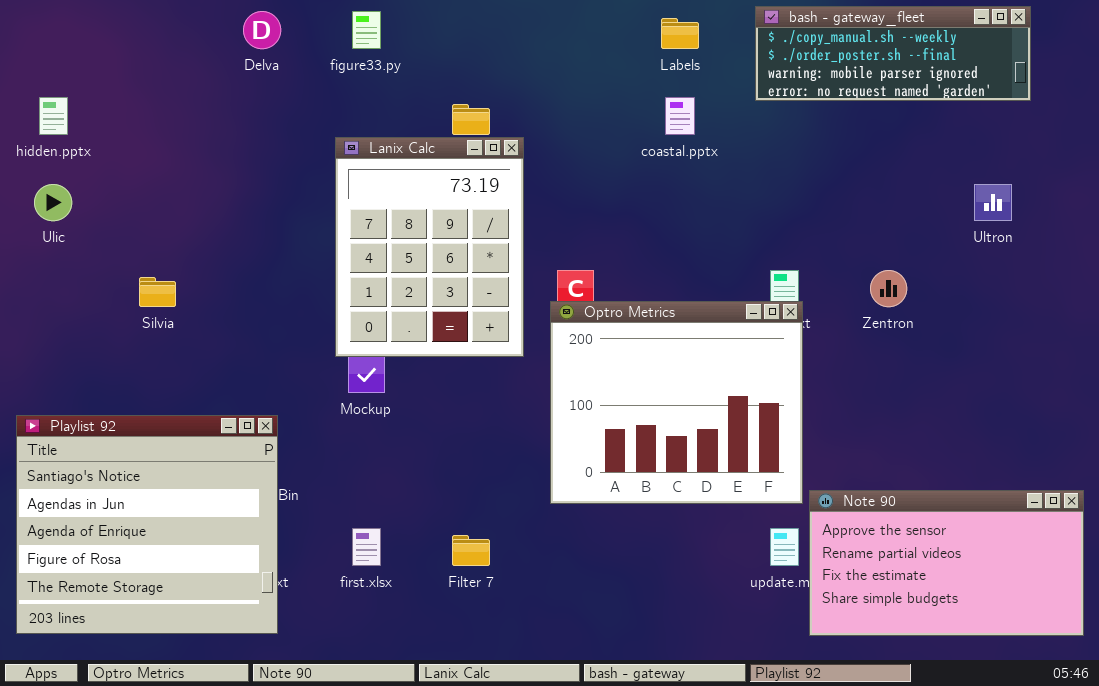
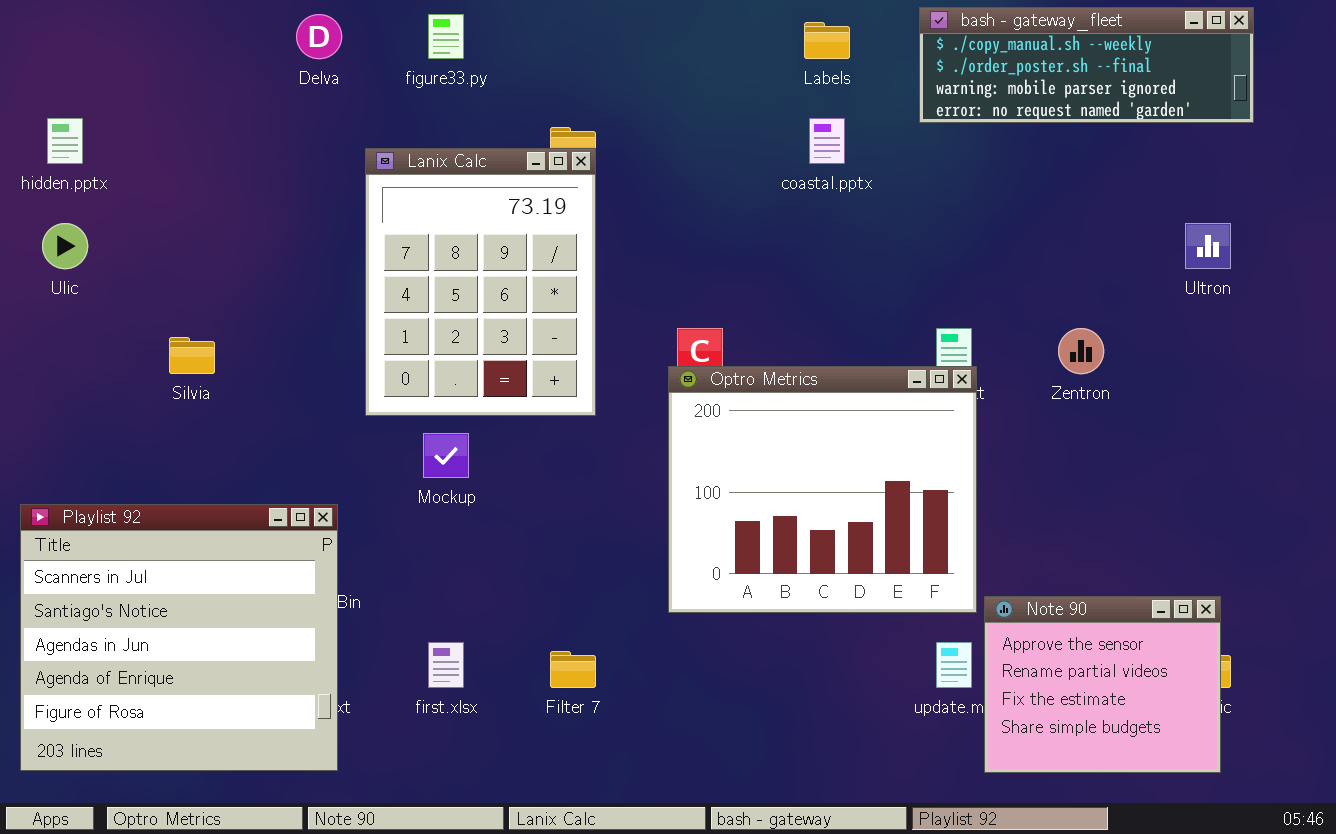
Lanix Calc: [335,137,524,357] -> [365,148,596,416], moved
Playlist 92: [16,415,278,634] -> [20,504,338,771], scrolled up 1 row
Note 90: [809,490,1084,636] -> [984,596,1221,773], resized

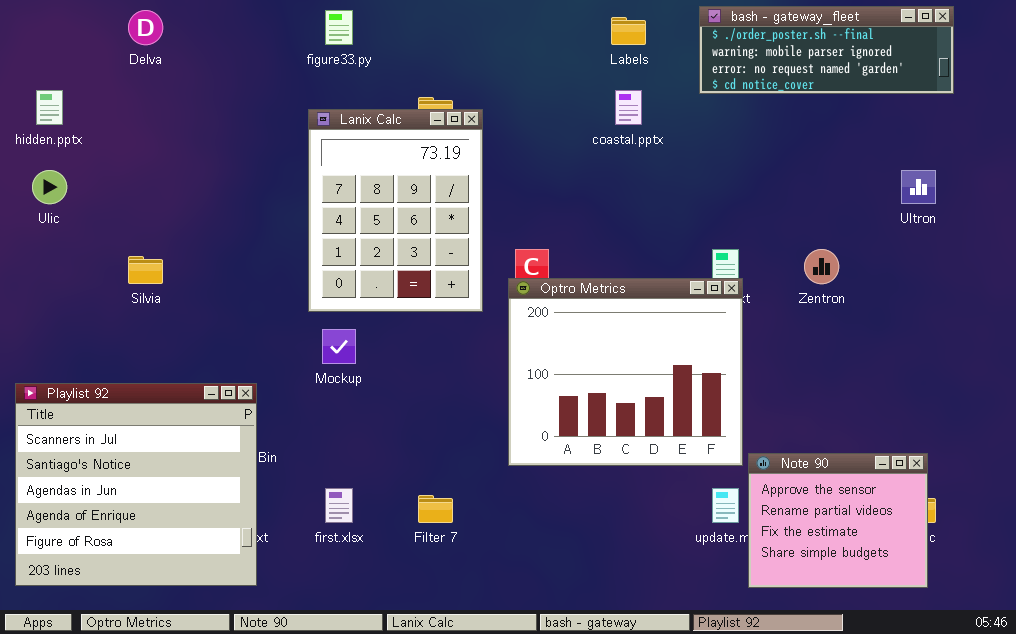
bash - gateway_fleet: [919,7,1254,123] -> [699,6,954,94], scrolled down 1 row
Delva: [296,14,342,59] -> [128,10,163,45], moved
Lanix Calc: [365,148,596,416] -> [308,109,483,312], moved

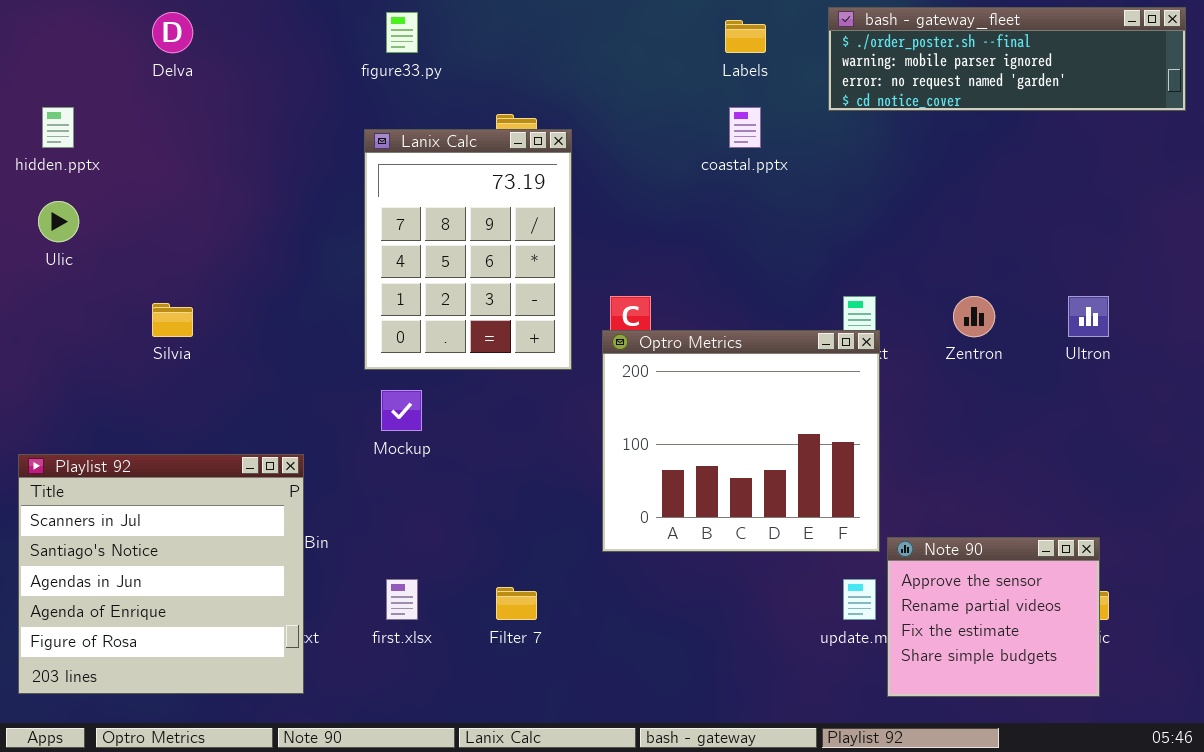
bash - gateway_fleet: [699,6,954,94] -> [828,7,1186,111], resized
Ultron: [901,170,936,204] -> [1068,296,1109,337], moved

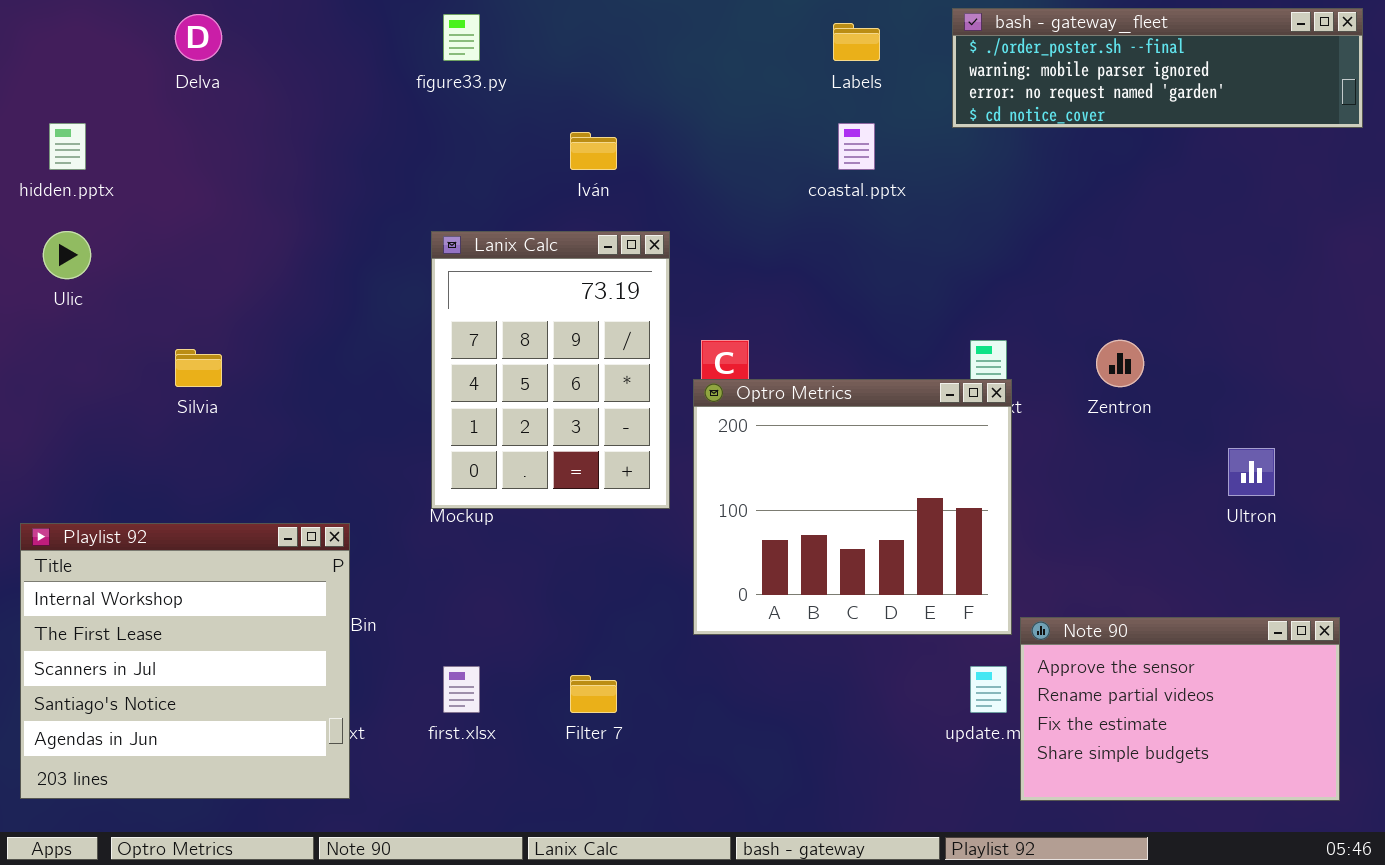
Lanix Calc: [364,129,572,370] -> [431,231,670,509], moved
Ultron: [1068,296,1109,337] -> [1228,448,1275,496], moved
Playlist 92: [18,454,304,694] -> [20,523,350,799], scrolled up 2 rows
Note 90: [887,537,1100,697] -> [1020,617,1340,801], resized

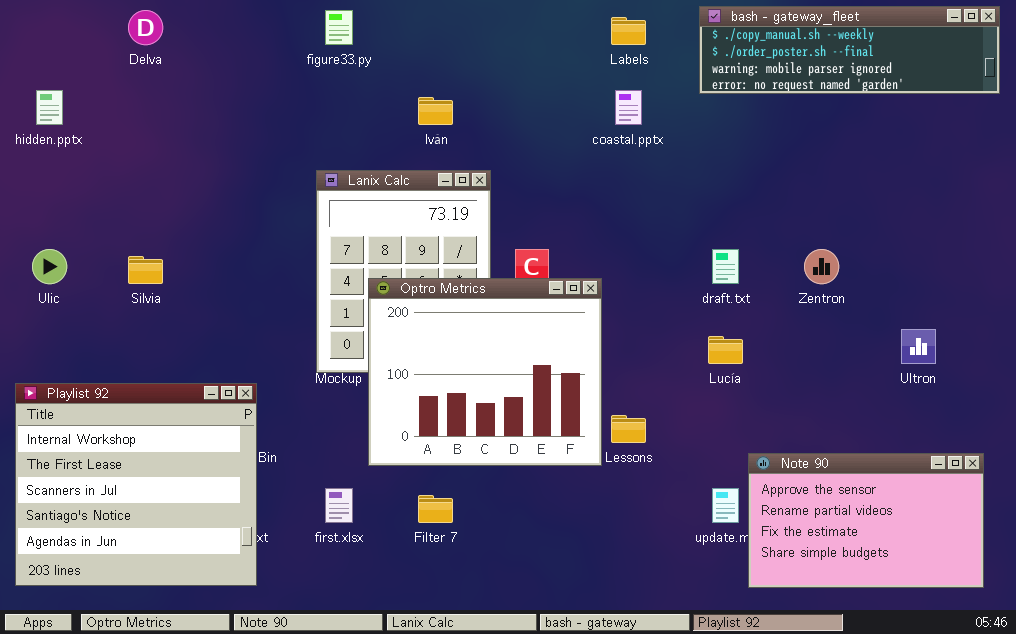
bash - gateway_fleet: [952,8,1363,128] -> [699,6,1000,94], scrolled up 1 row
Ulic: [43,231,91,279] -> [32,249,67,284], moved
Optro Metrics: [693,379,1012,635] -> [368,278,602,466], moved

